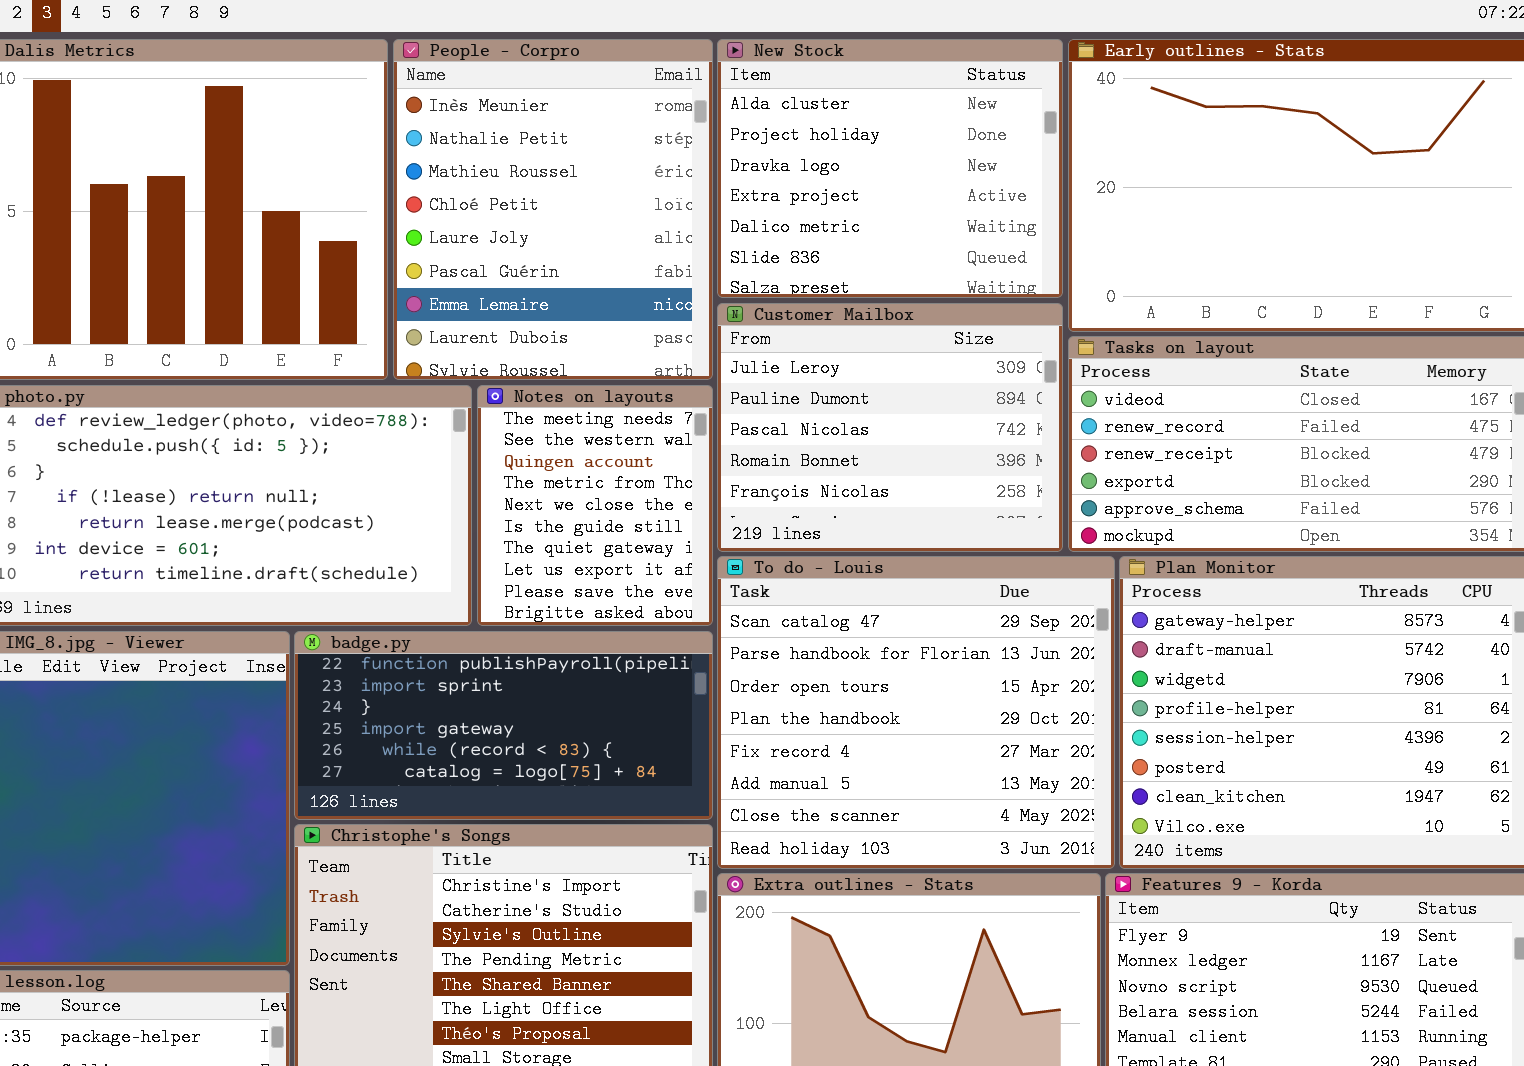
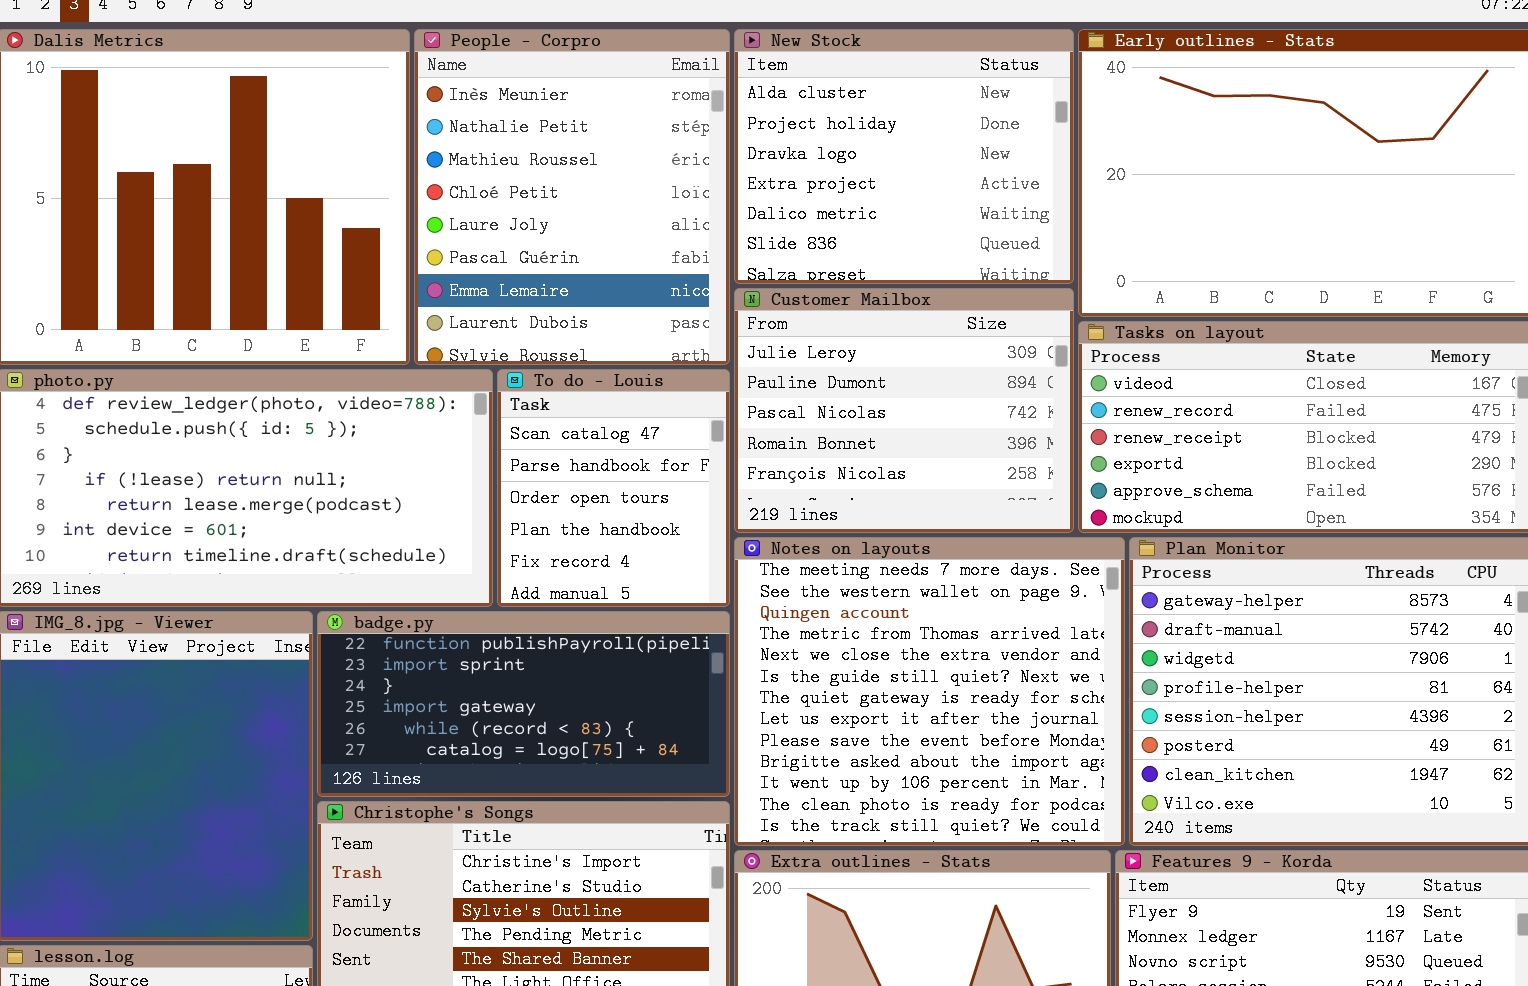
Notes on layouts: [477,385,713,626] -> [734,537,1125,846], moved, resized
To do - Louis: [717,556,1115,869] -> [497,369,730,607], moved, resized

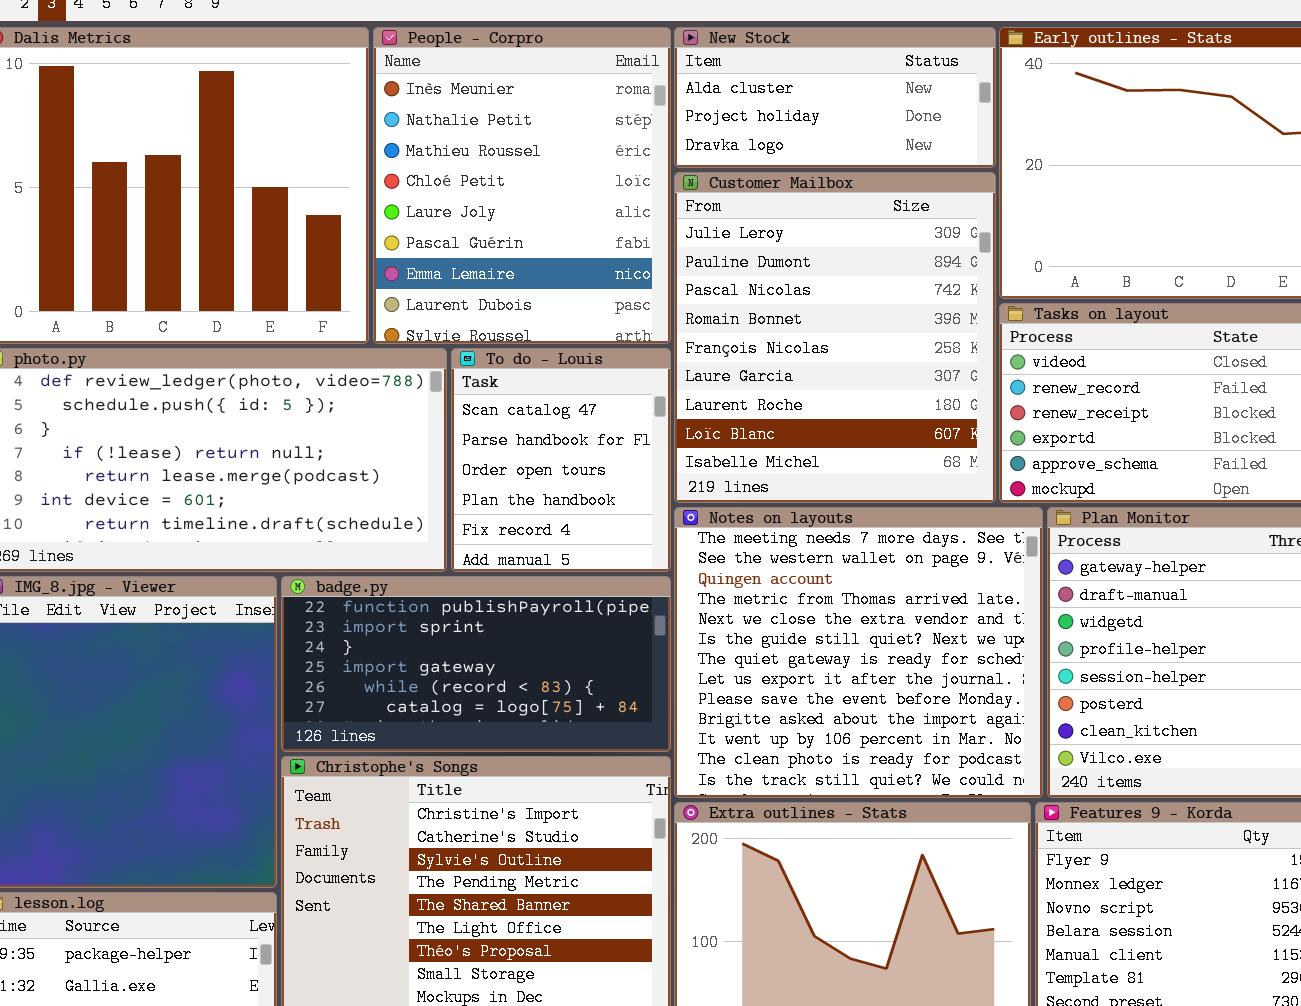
New Stock: [734,29,1074,284] -> [674,27,996,168], resized
Customer Mailbox: [734,288,1074,533] -> [674,172,996,503], resized

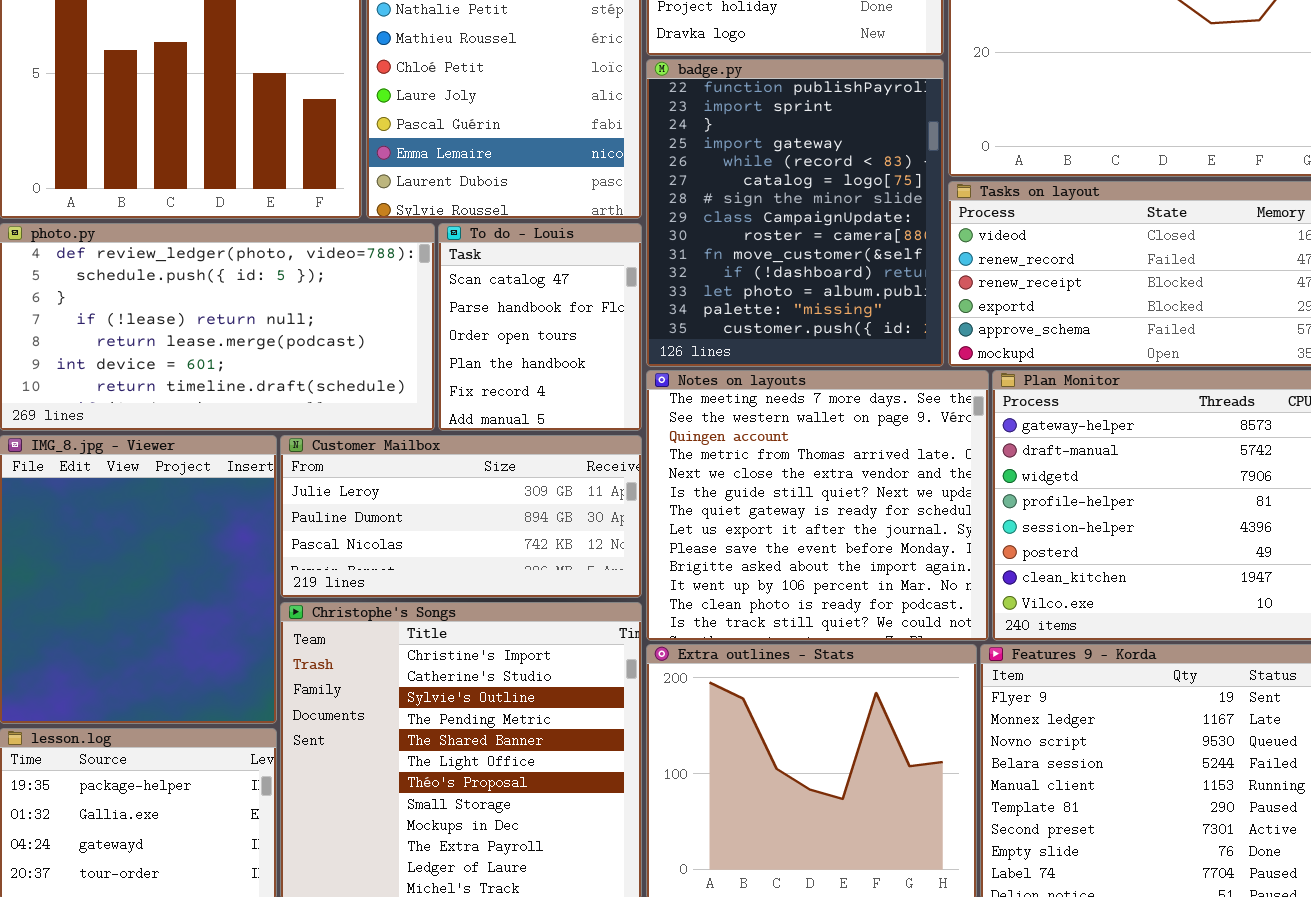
Customer Mailbox: [674,172,996,503] -> [280,435,642,598], moved, resized
badge.py: [281,576,671,752] -> [646,59,944,367], moved, resized

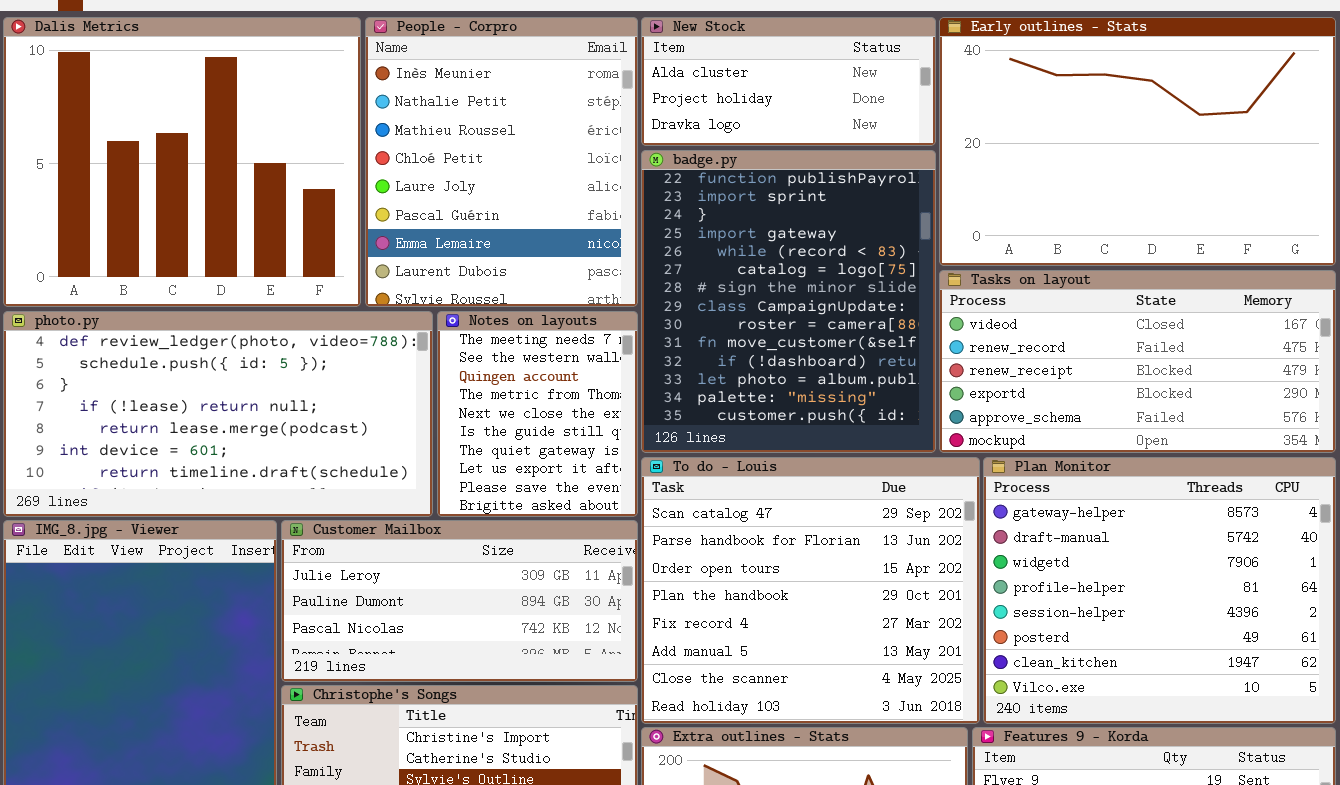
To do - Louis: [438,223,642,431] -> [641,457,980,724], moved, resized
Notes on layouts: [646,370,989,641] -> [437,311,638,517], moved, resized

